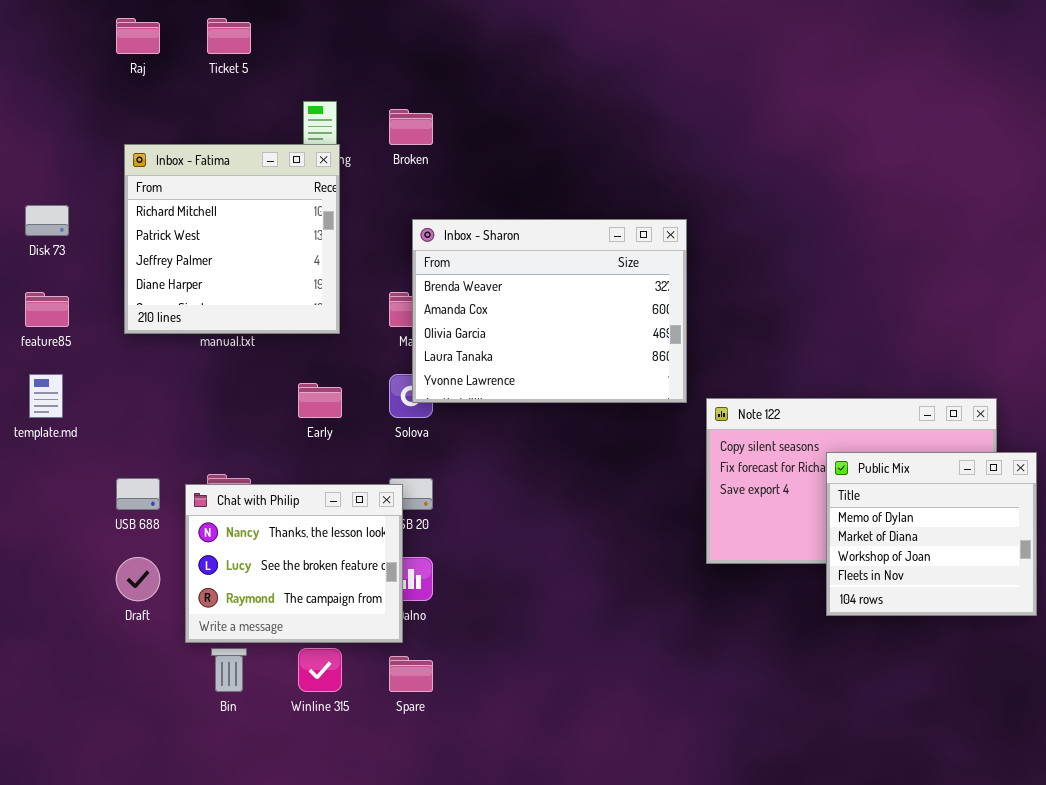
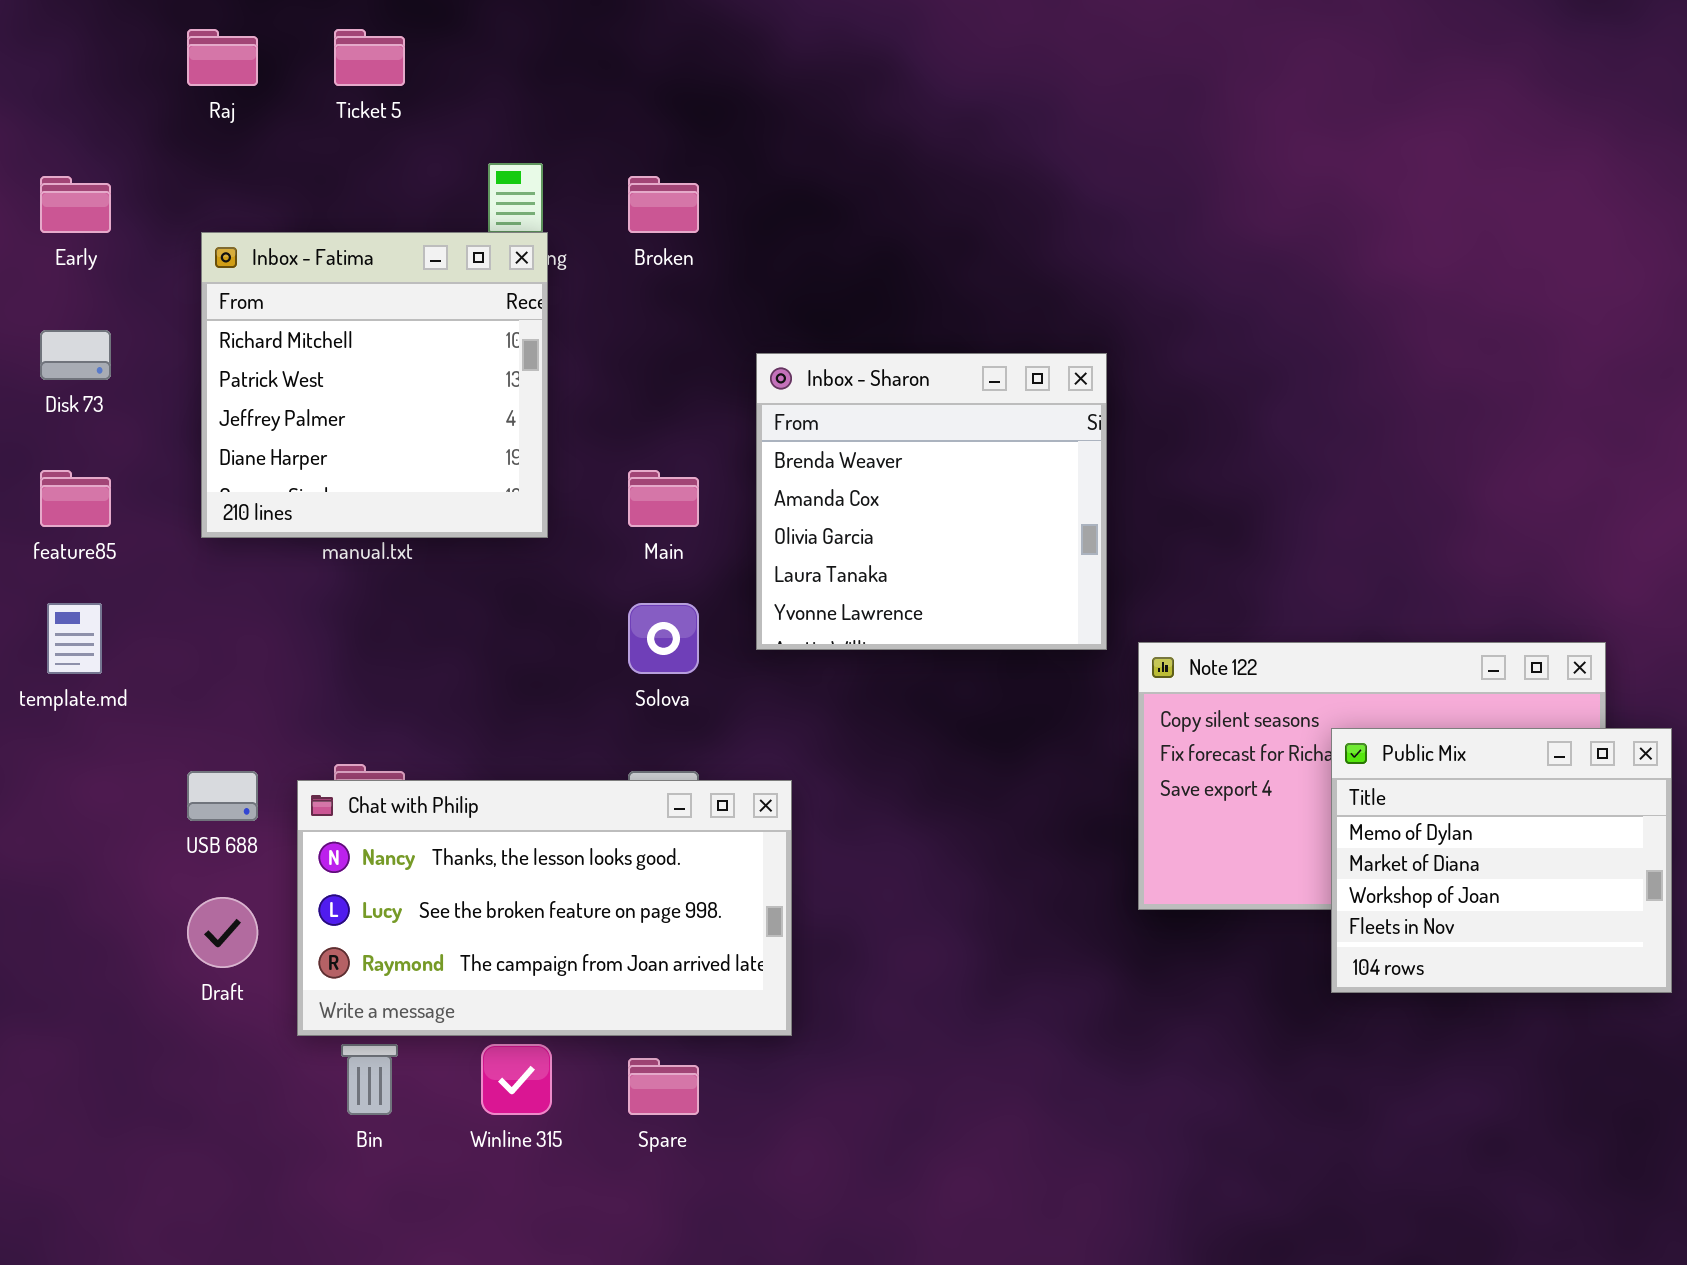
Inbox - Sharon: [412,219,687,403] -> [756,353,1107,650], resized
Early: [298,383,342,418] -> [40,176,111,233], moved
Chat with Philip: [185,484,403,643] -> [297,780,792,1036], resized

